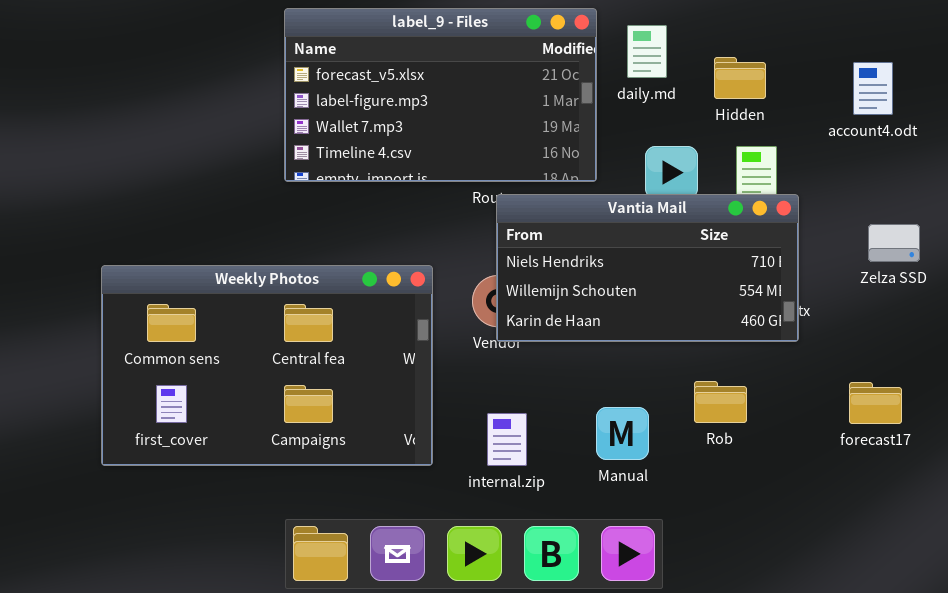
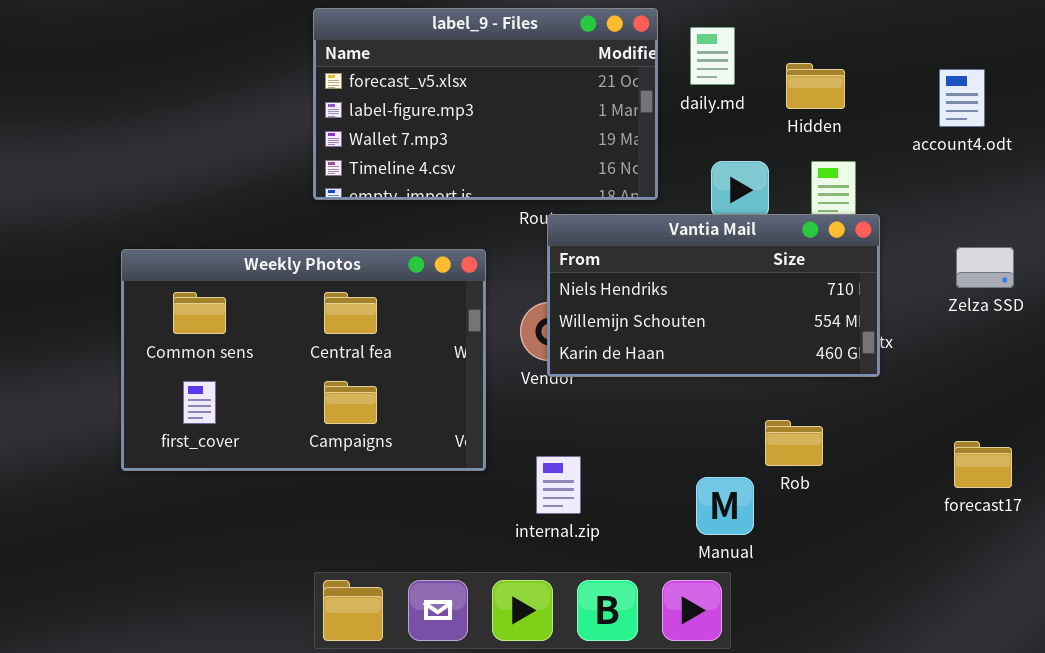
Weekly Photos: [101,265,433,466] -> [121,249,486,471], moved
forecast17: [849,382,902,424] -> [954,441,1012,488], moved
Manual: [596,407,649,460] -> [696,477,754,535], moved

